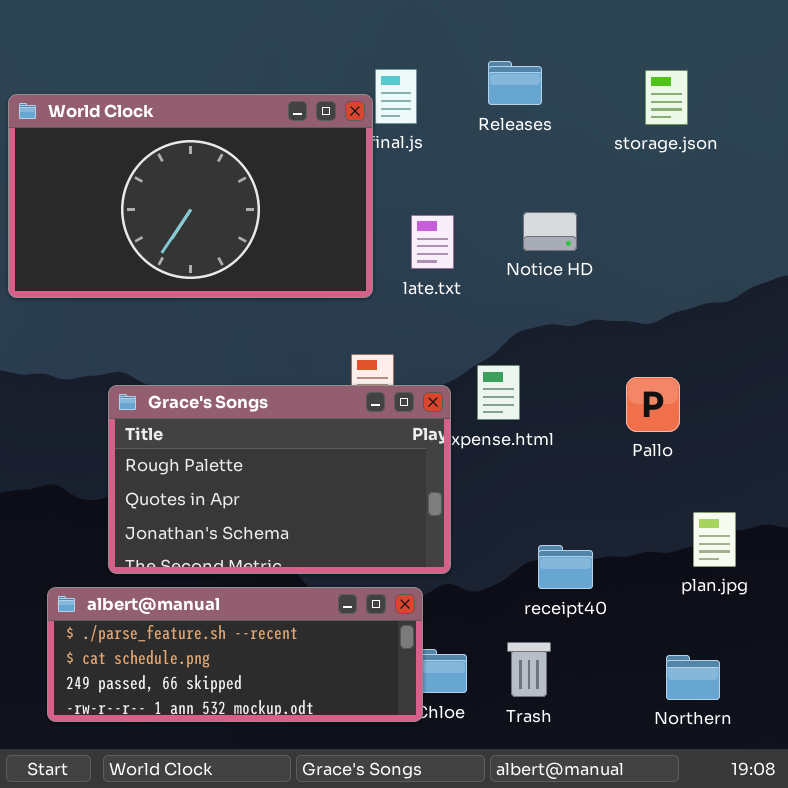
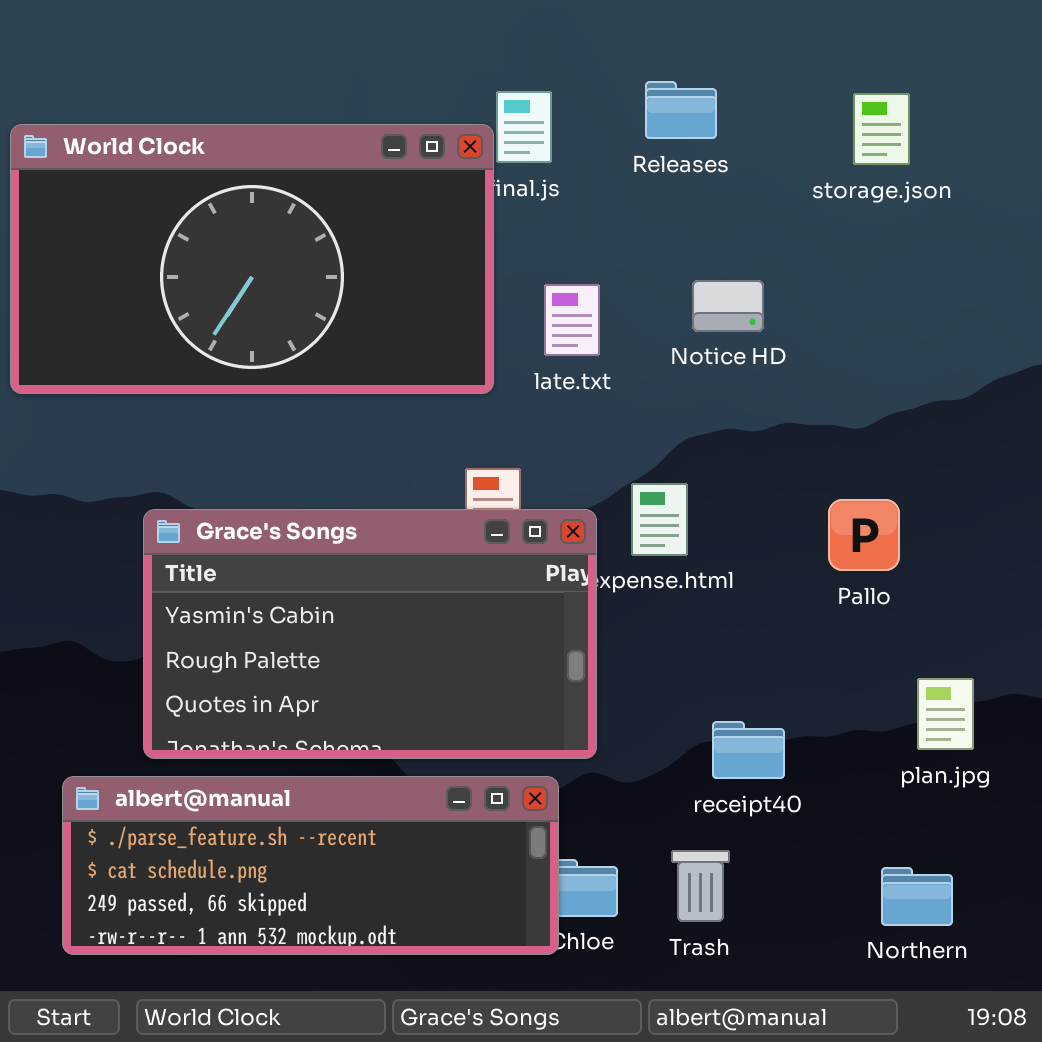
Grace's Songs: [108,385,451,574] -> [143,509,597,759], scrolled up 1 row

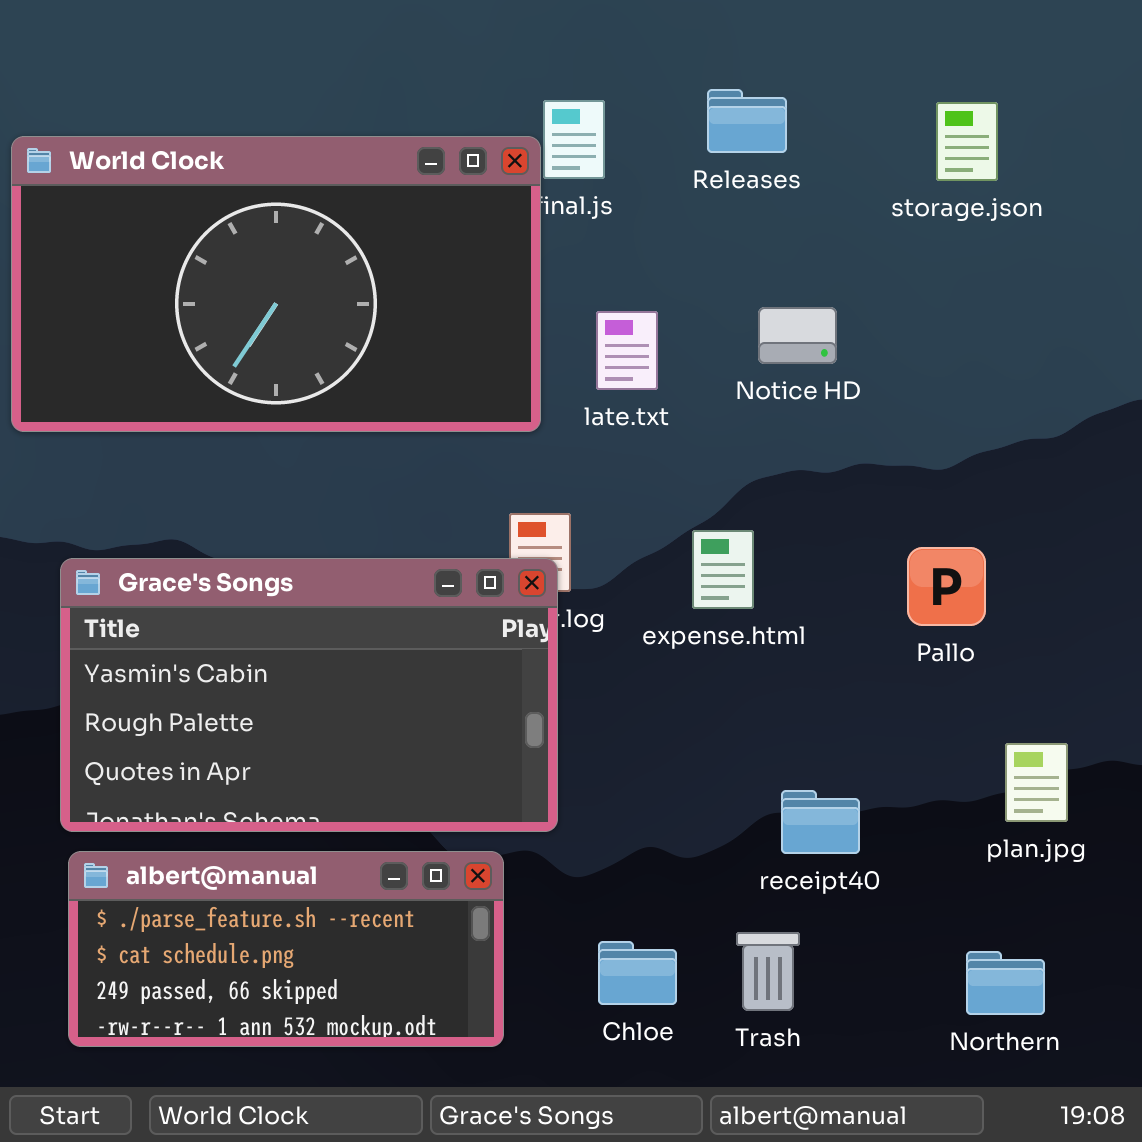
Grace's Songs: [143,509,597,759] -> [60,558,558,832], moved
albert@manual: [62,776,559,955] -> [68,851,504,1047], resized

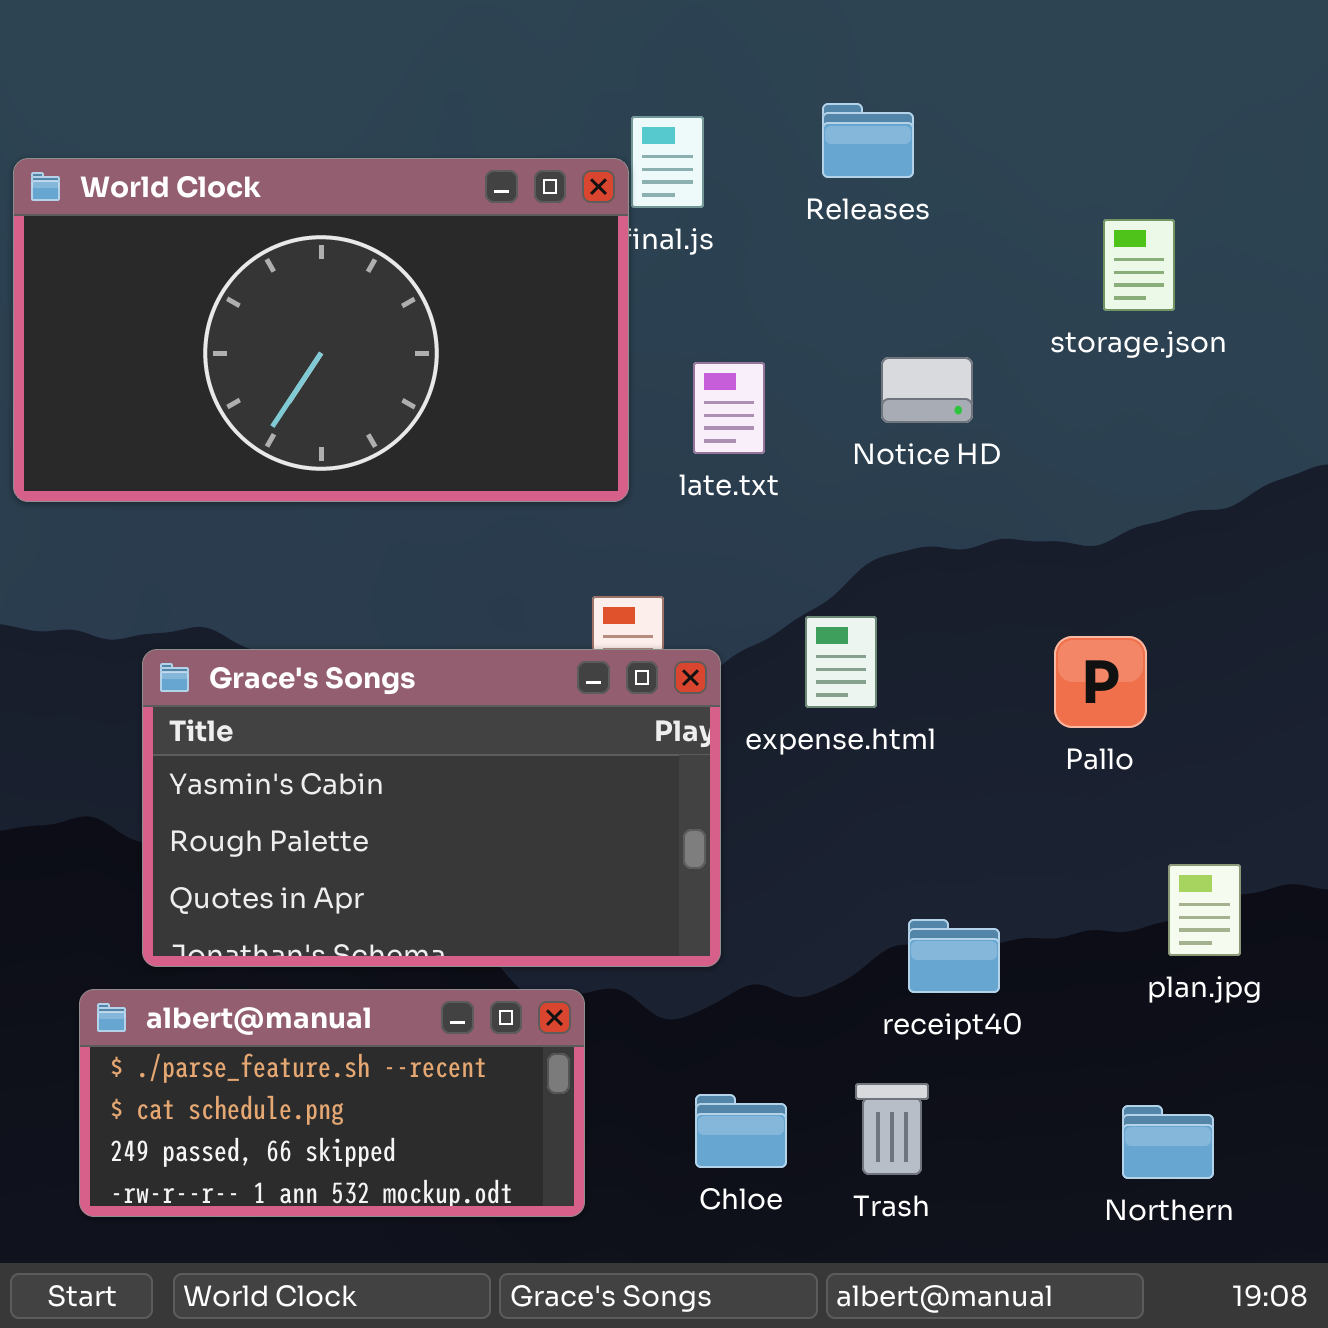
storage.json: [936,102,998,181] -> [1103,219,1175,311], moved
Grace's Songs: [60,558,558,832] -> [142,649,721,967], moved

